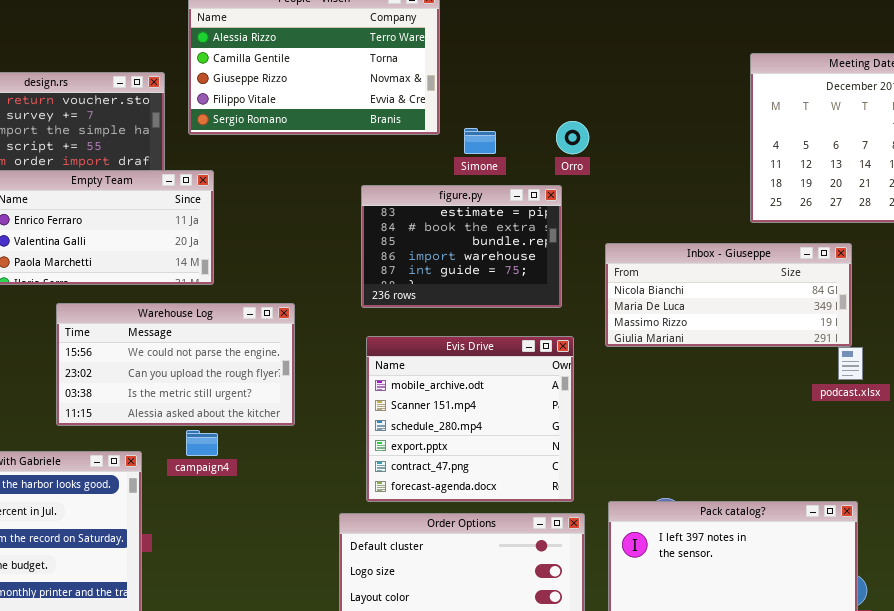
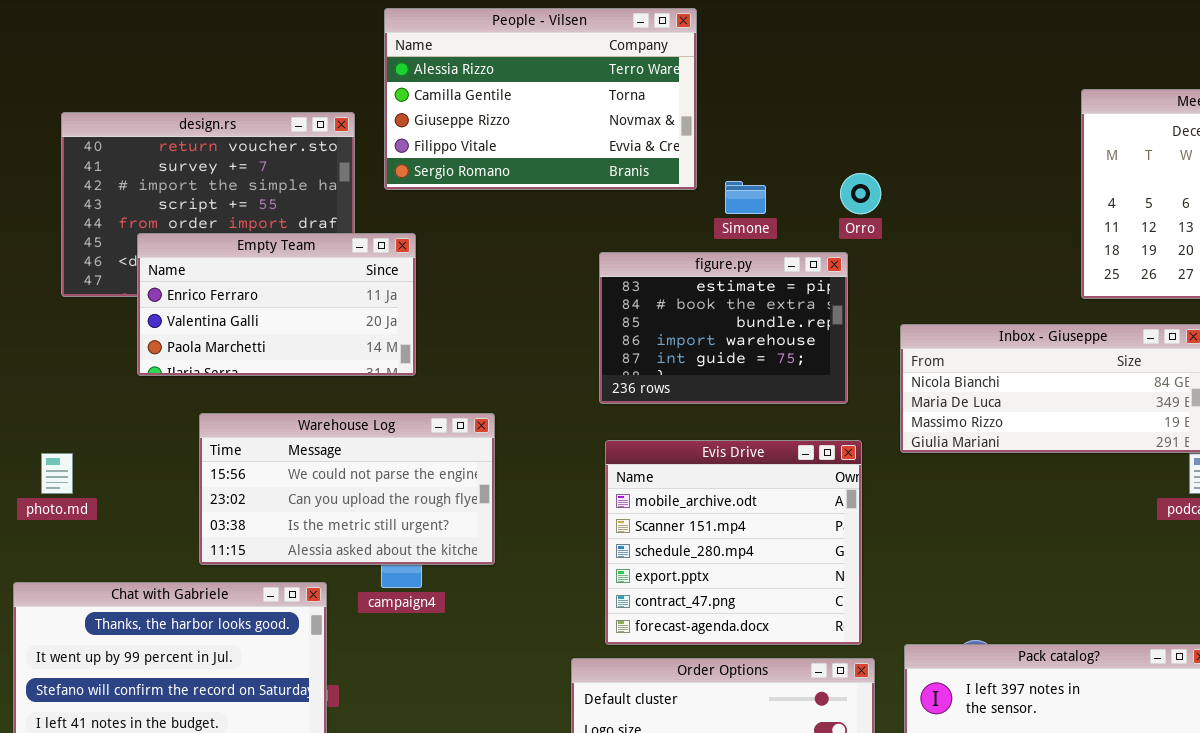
Warehouse Log: [56,303,295,426] -> [199,413,495,565], moved

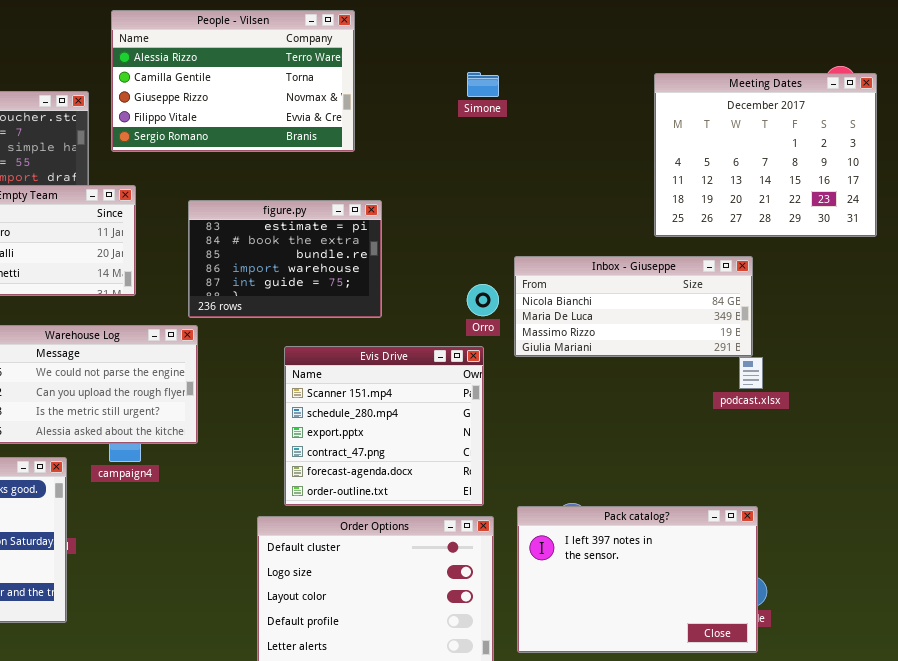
Orro: [840,173,881,214] -> [467,284,499,316], moved
Simone: [725,181,766,214] -> [467,72,499,97], moved
figure.py: [599,252,848,404] -> [188,200,382,318], moved
Evis Drive: [605,440,862,645] -> [284,346,484,506], scrolled down 1 row

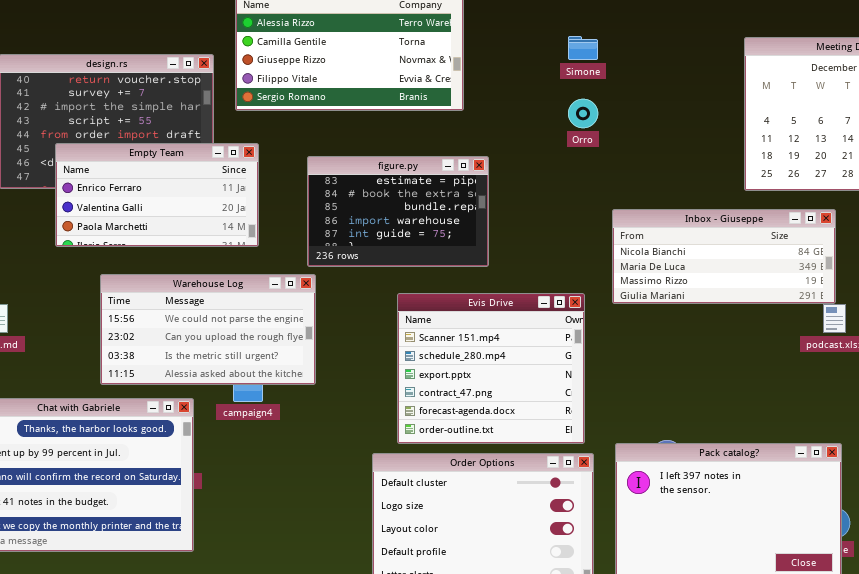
Orro: [467,284,499,316] -> [568,99,598,128], moved

